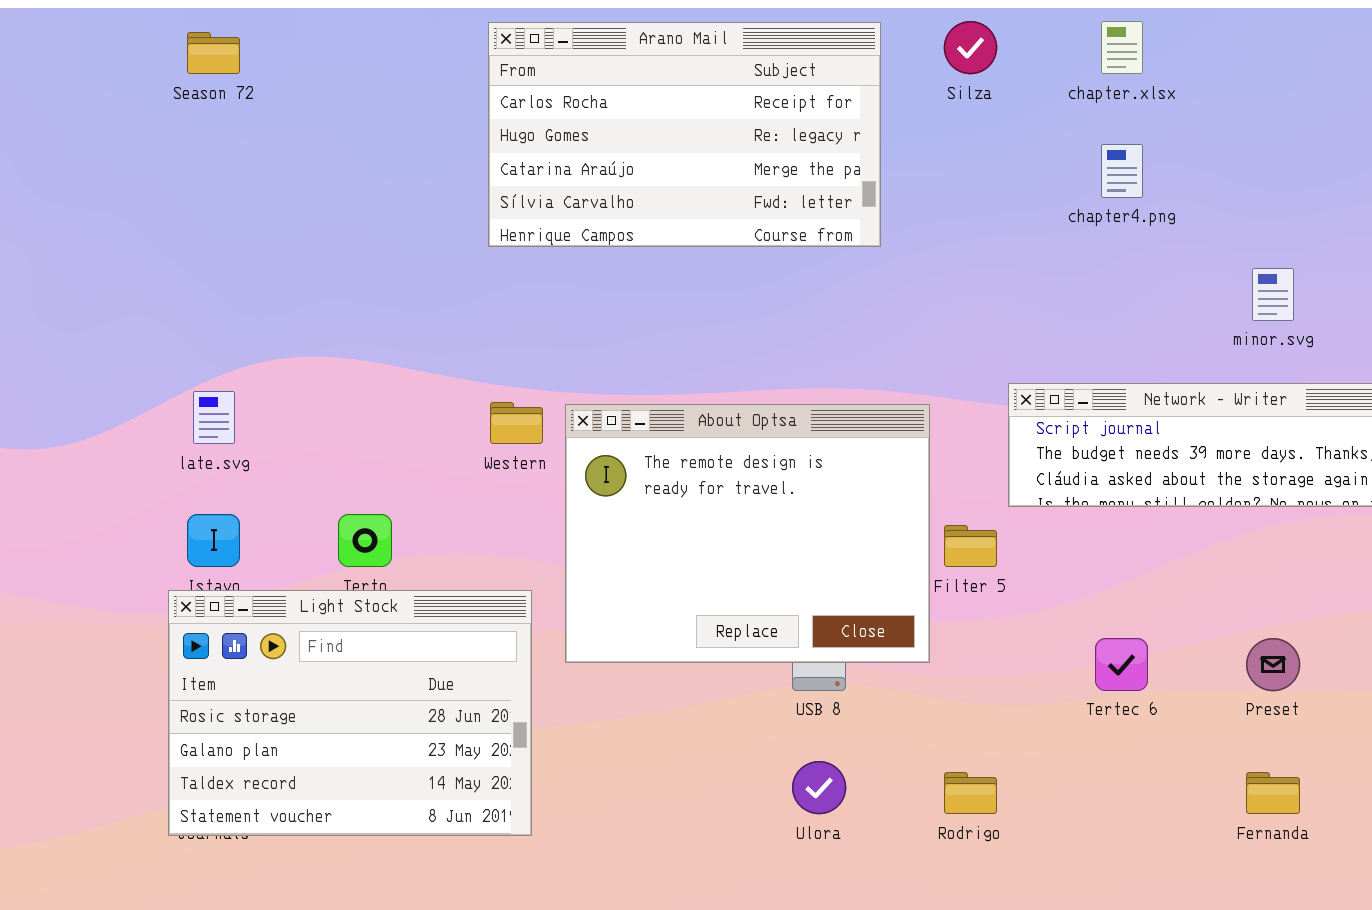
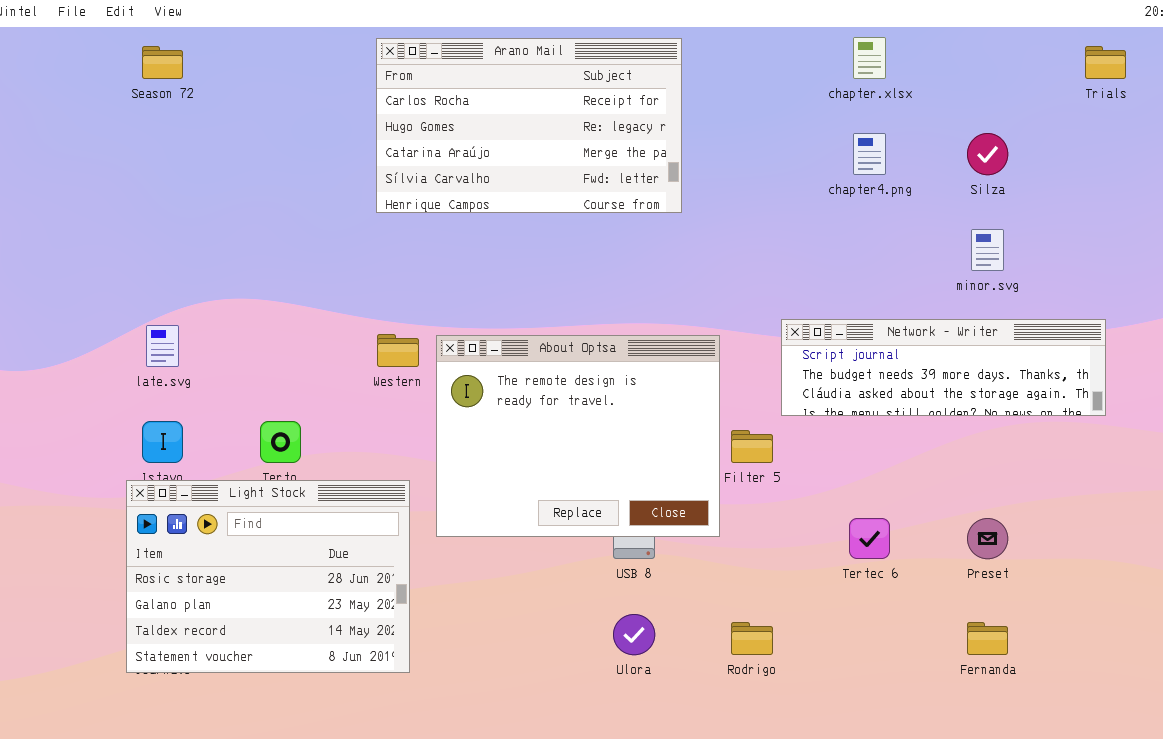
Silza: [944,21,997,74] -> [967,133,1008,175], moved

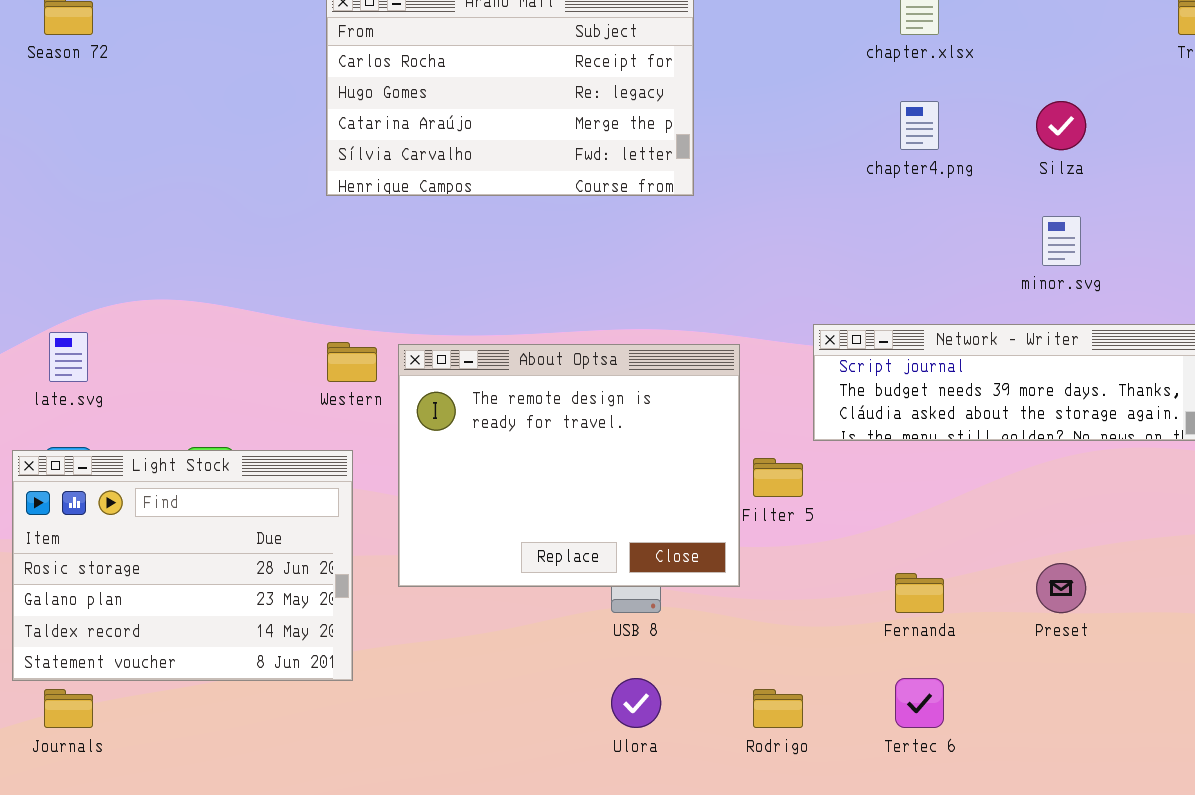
Light Stock: [126,480,410,673] -> [12,450,353,681], moved
Tertec 6: [849,518,890,559] -> [895,678,944,728], moved
Fernanda: [967,622,1008,655] -> [895,573,944,613], moved

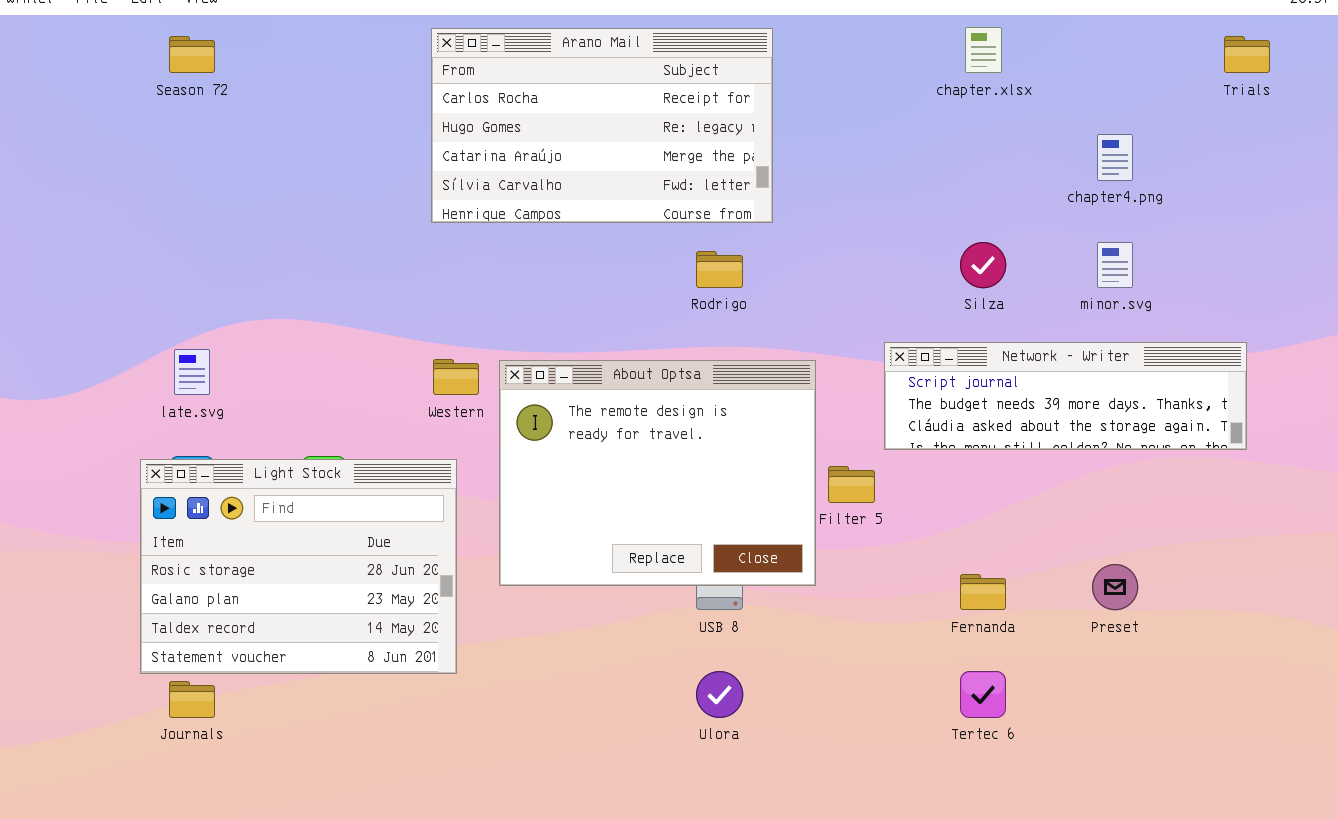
chapter4.png: [900,101,939,150] -> [1097,134,1133,181], moved
Silza: [1036,101,1086,150] -> [960,242,1006,288], moved
Rodrigo: [753,689,803,728] -> [696,251,743,288], moved

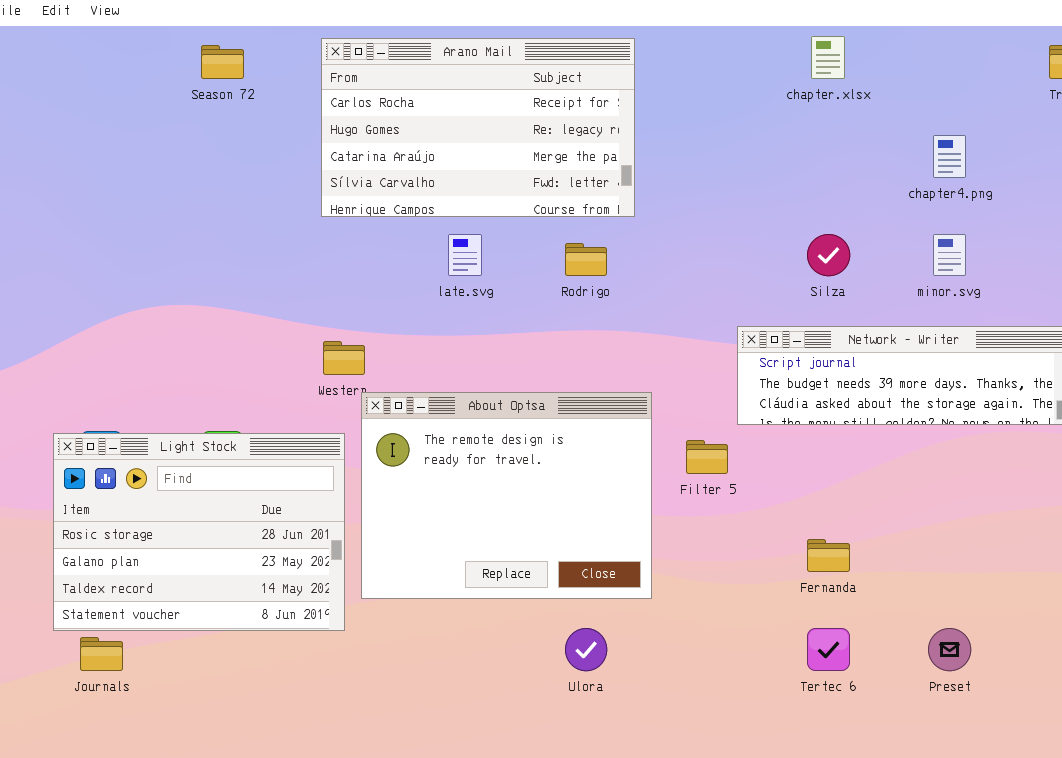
Season 72: [169,36,215,73] -> [201,45,244,79], moved
late.svg: [174,349,210,395] -> [448,234,482,276], moved
About Optsa: [499,360,816,586] -> [361,392,652,599], moved
Preset: [1092,564,1138,610] -> [928,628,971,671], moved

